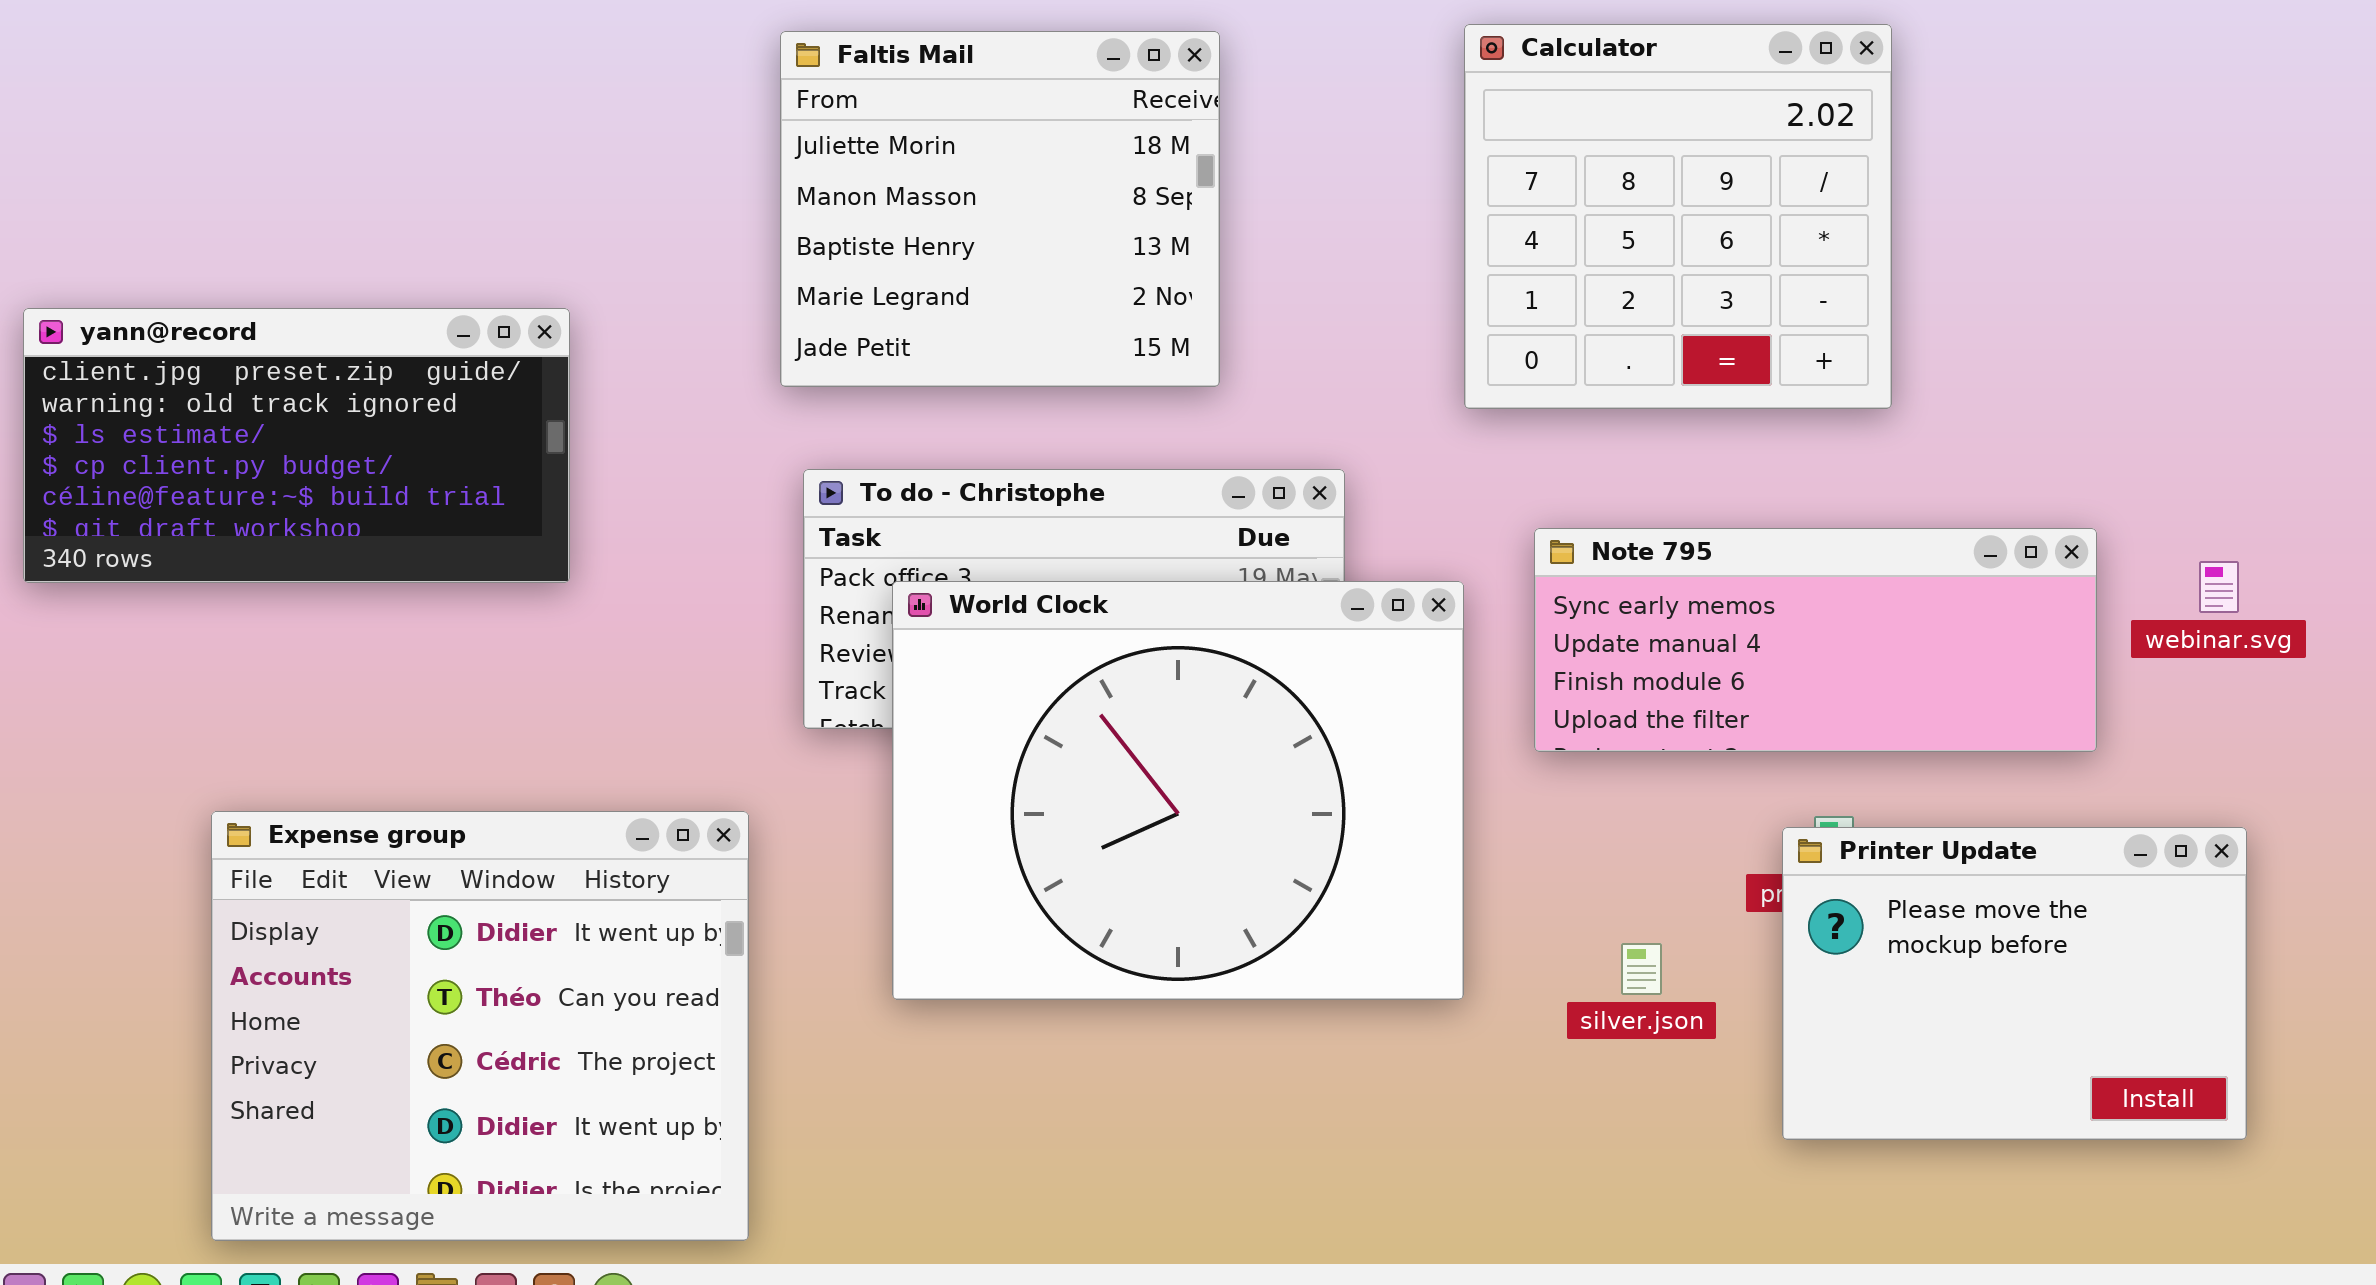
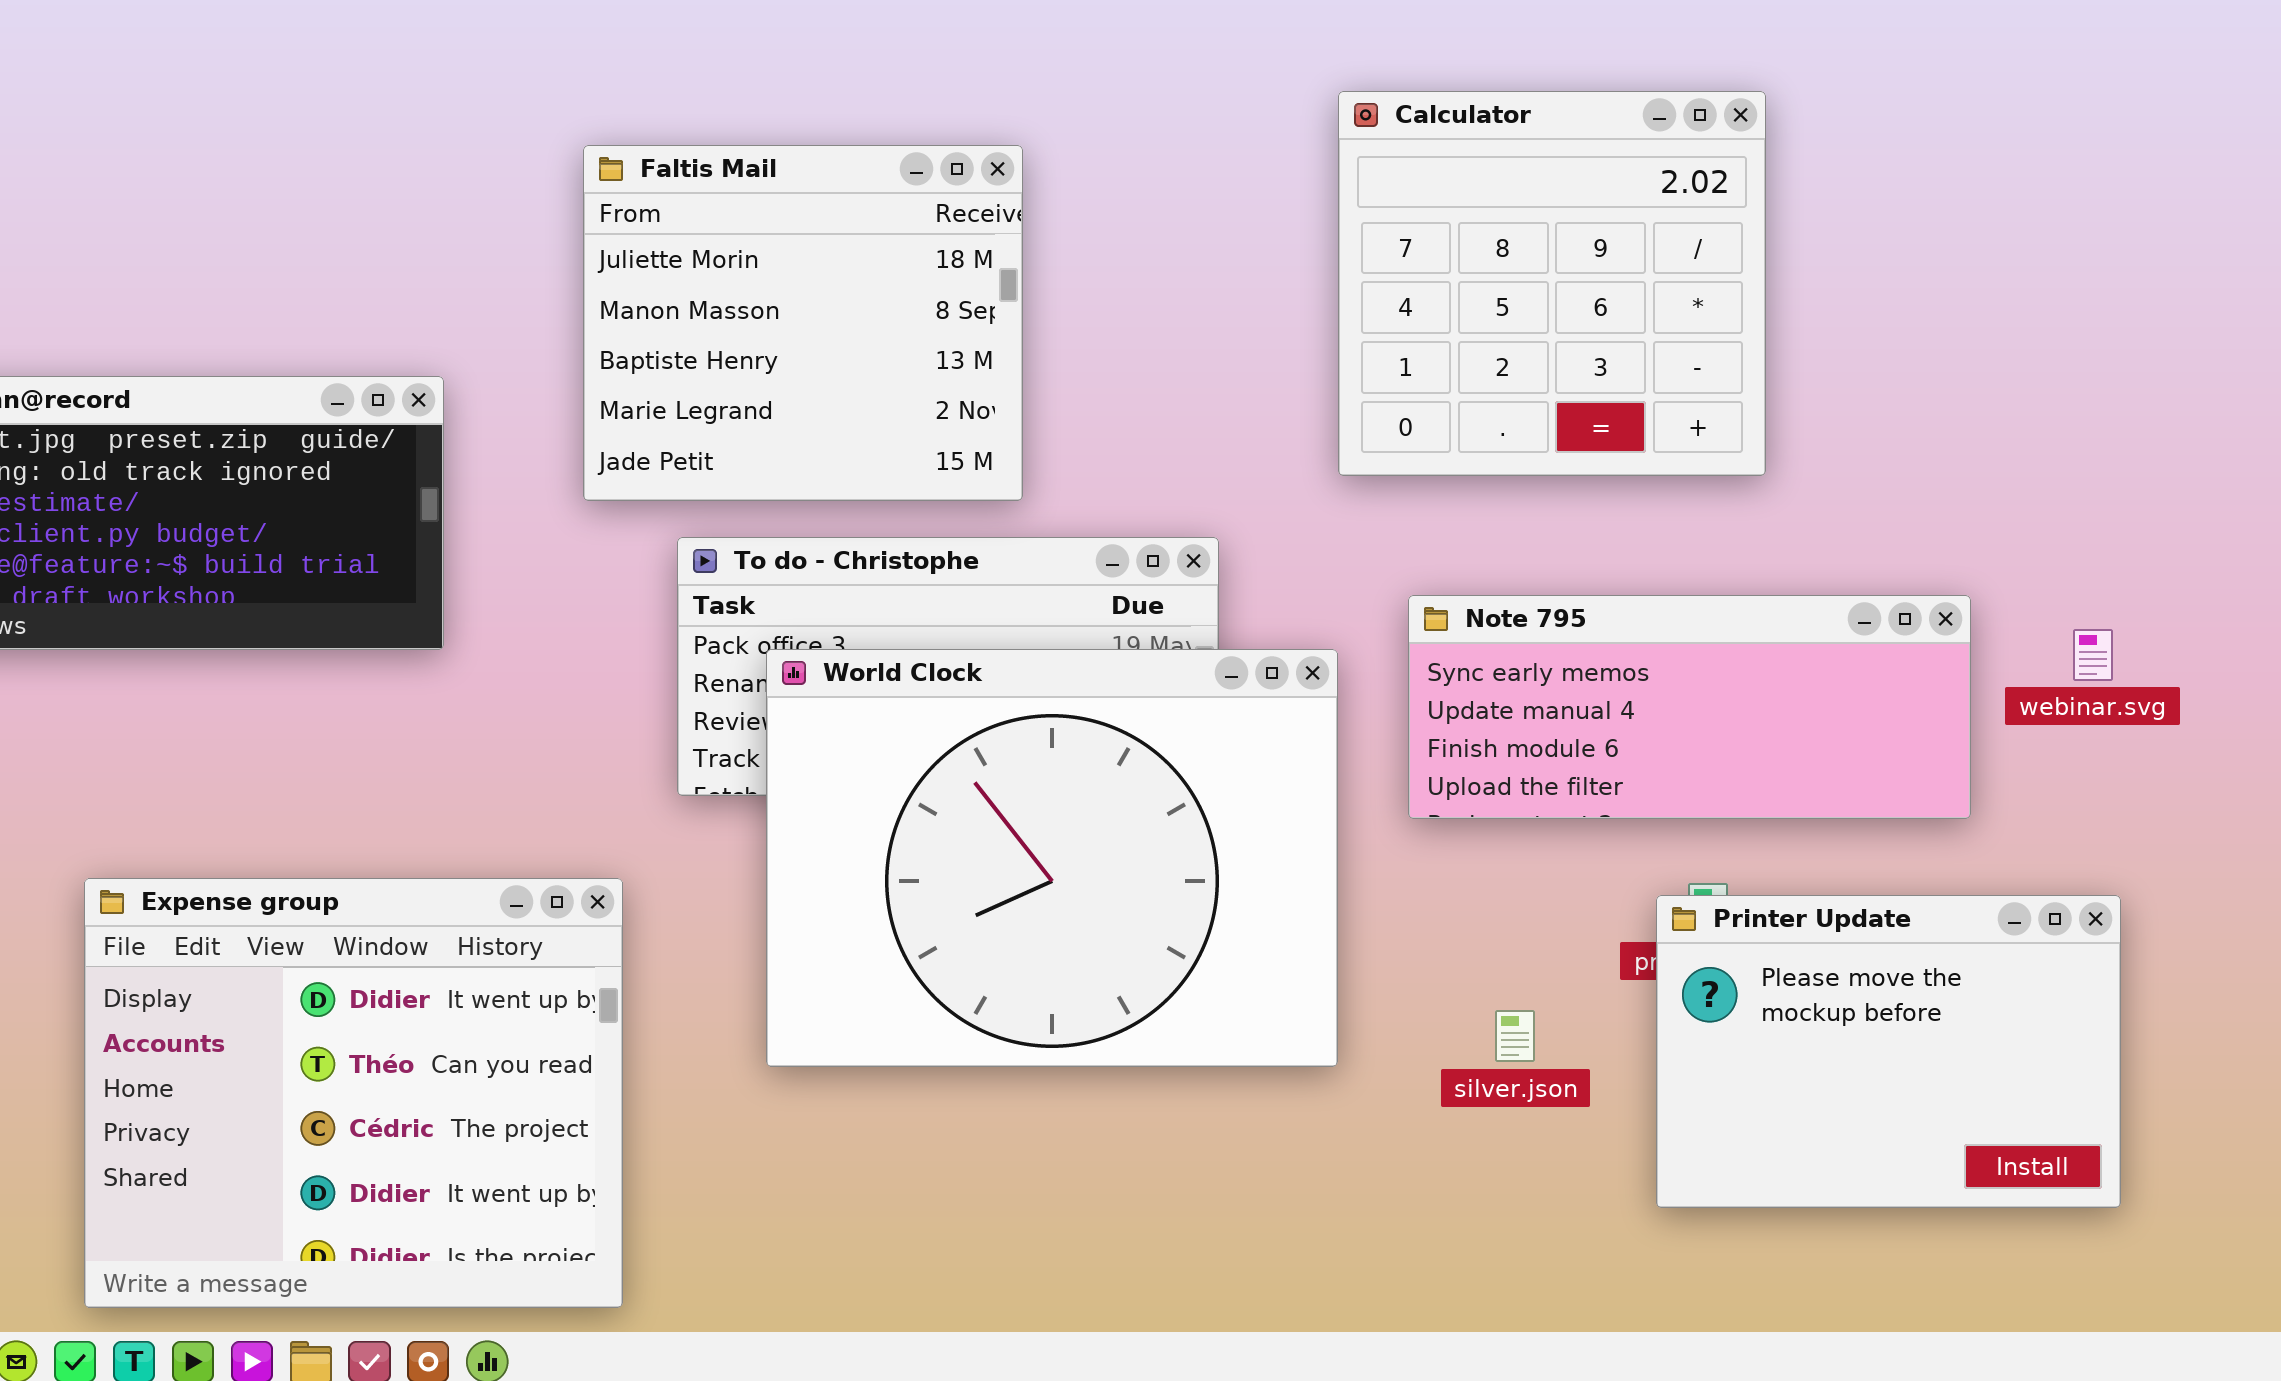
Faltis Mail: [780,31,1220,387] -> [583,145,1023,501], moved

